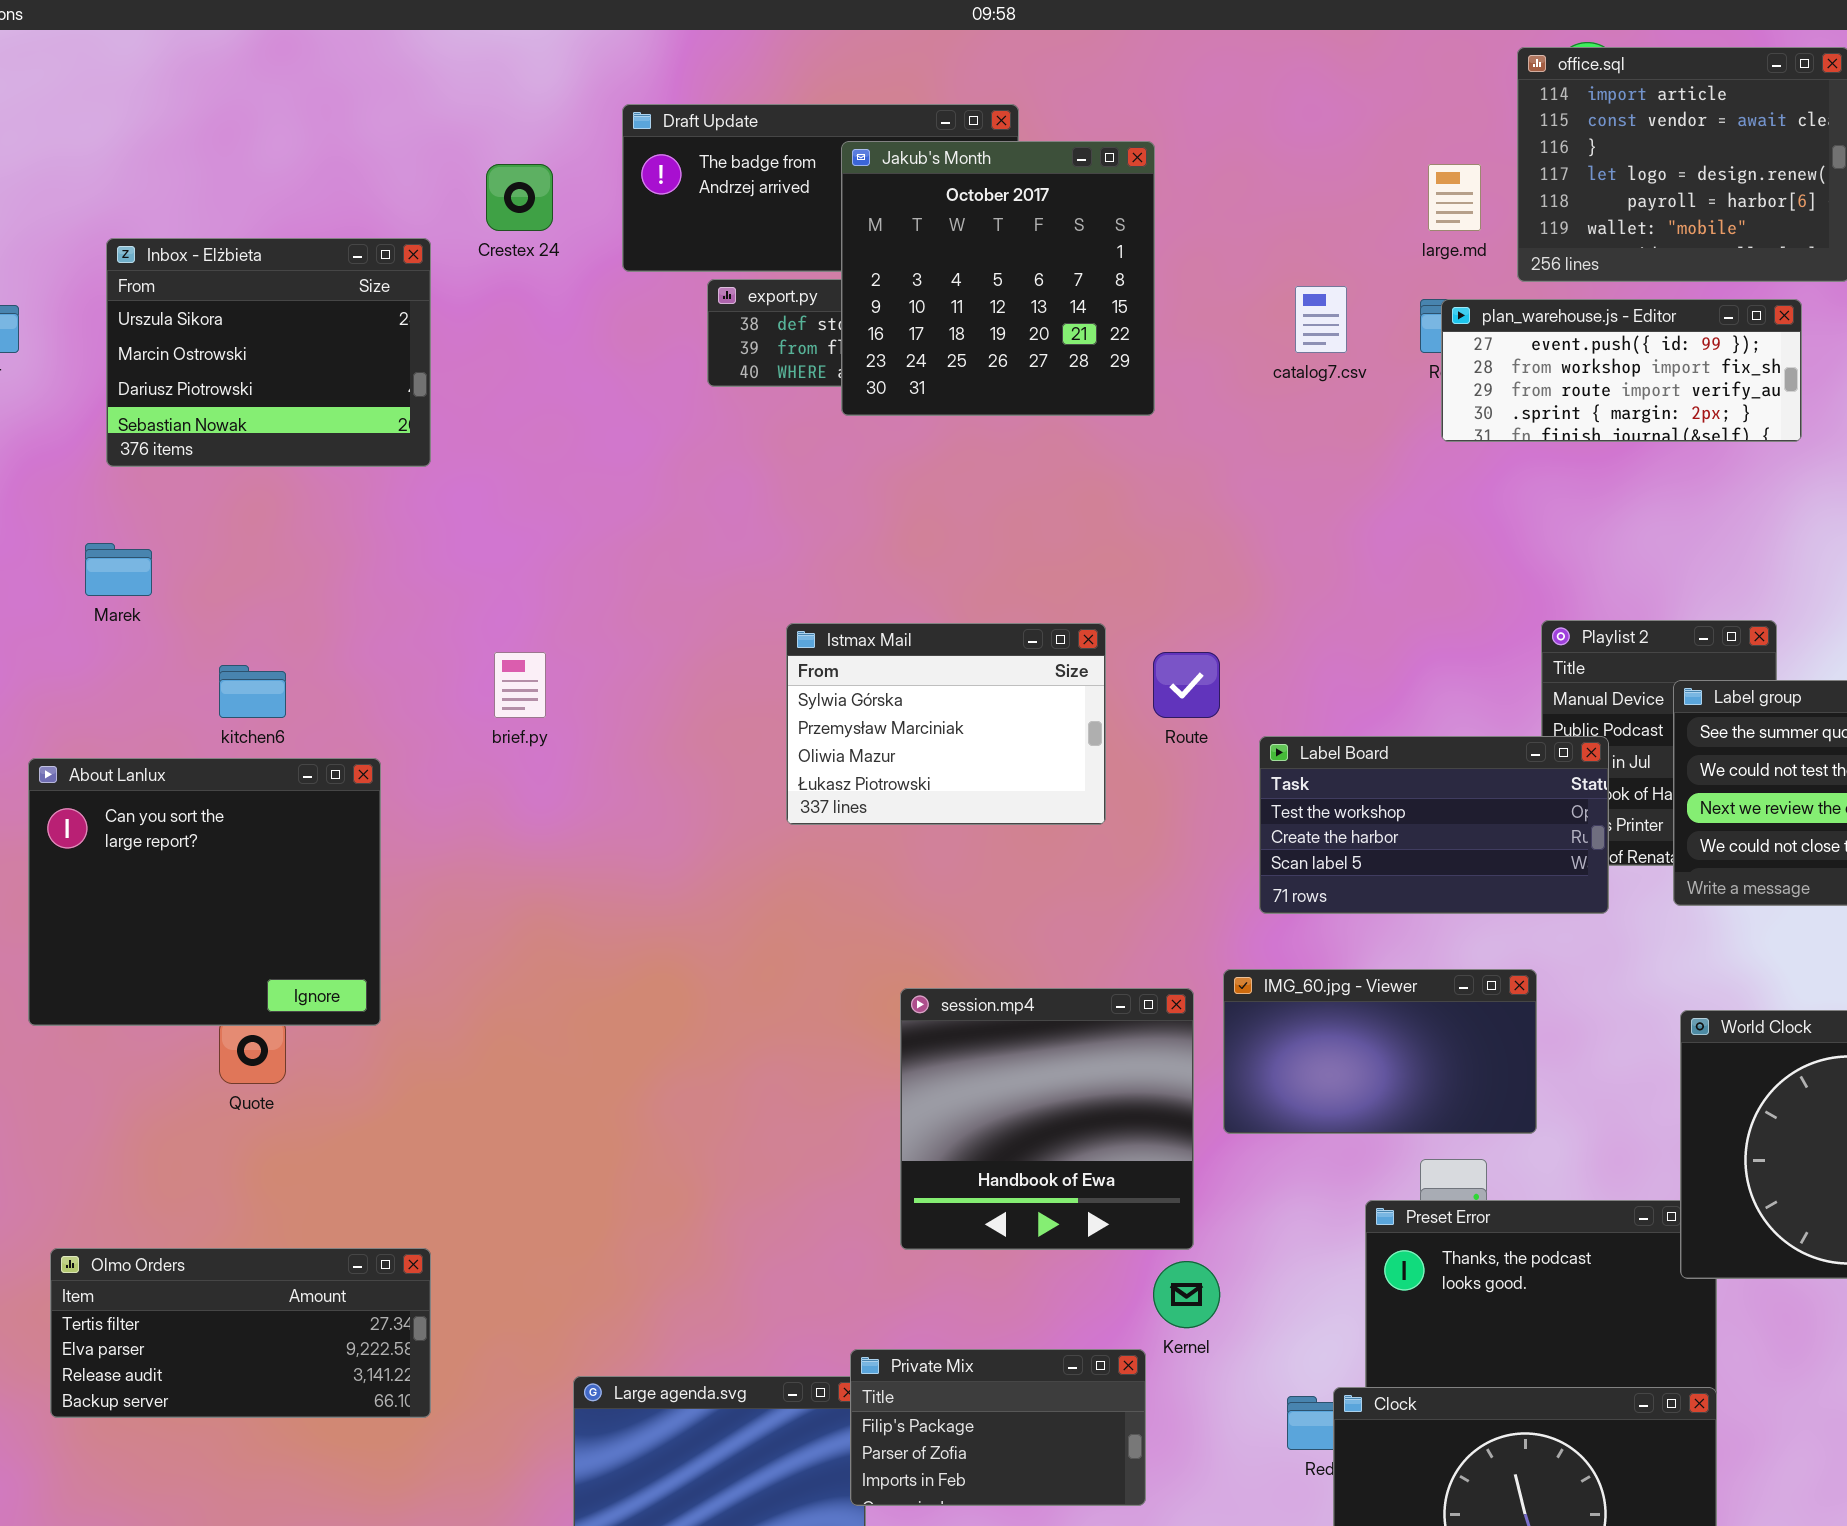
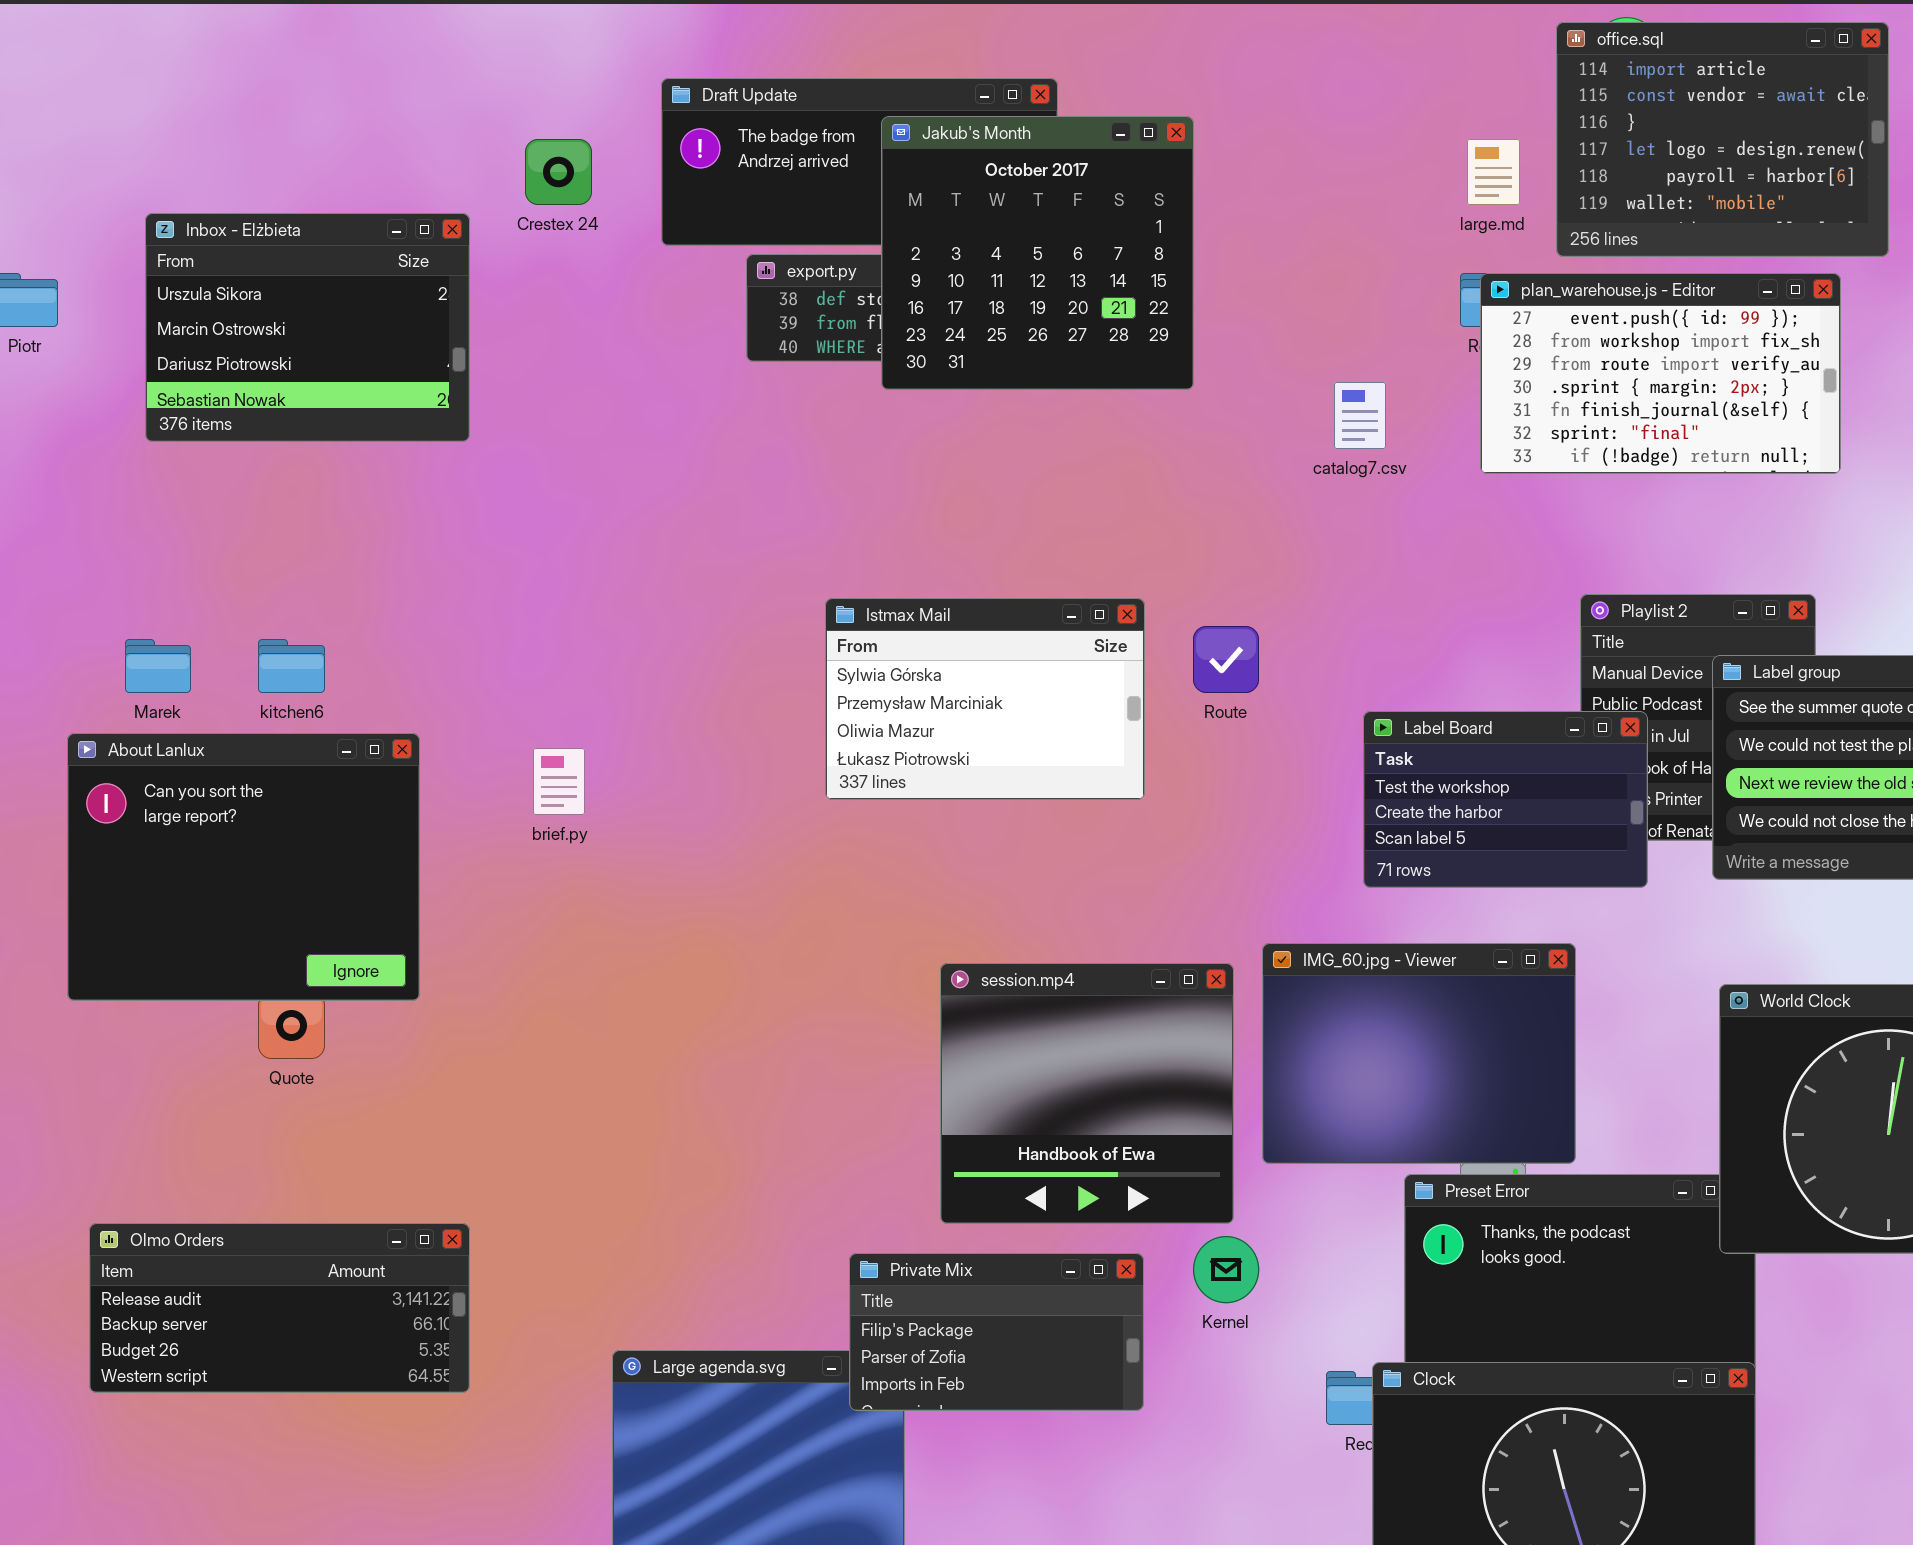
catalog7.csv: [1295,286,1347,353] -> [1334,382,1386,449], moved
plan_warehouse.js - Editor: [1441,299,1802,442] -> [1480,273,1841,474], resized
Marek: [85,543,152,596] -> [125,639,191,693], moved
brief.py: [494,652,546,718] -> [533,748,585,815], moved
Label Board: [1259,736,1609,914] -> [1363,711,1648,888], resized
IMG_60.jpg - Viewer: [1223,969,1537,1134] -> [1262,943,1576,1164], resized
Olmo Orders: [50,1248,431,1418] -> [89,1223,470,1393], scrolled down 2 rows
Private Mix: [850,1349,1146,1506] -> [849,1253,1144,1411], moved

